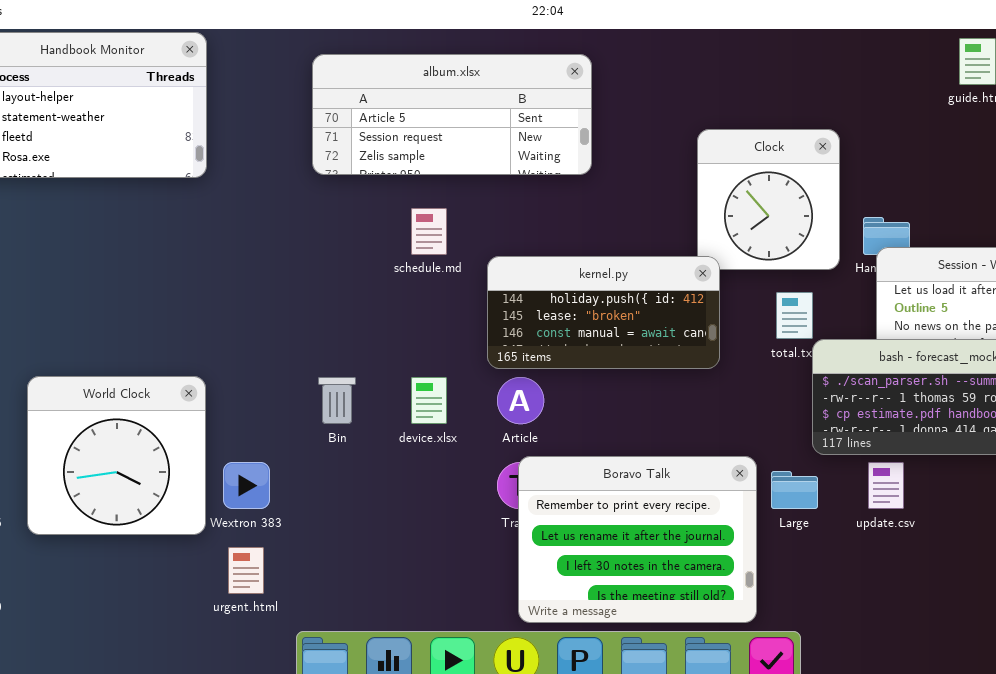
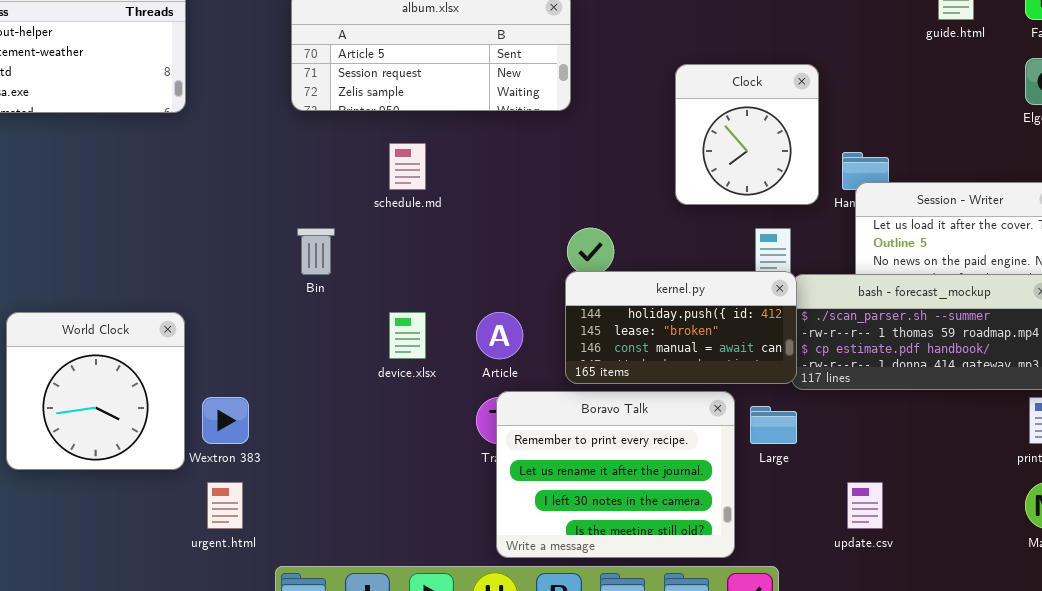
kernel.py: [487,256,720,369] -> [565,271,797,384], moved
Bin: [318,377,356,424] -> [297,228,335,275], moved
update.csv: [868,462,904,509] -> [847,482,883,529], moved

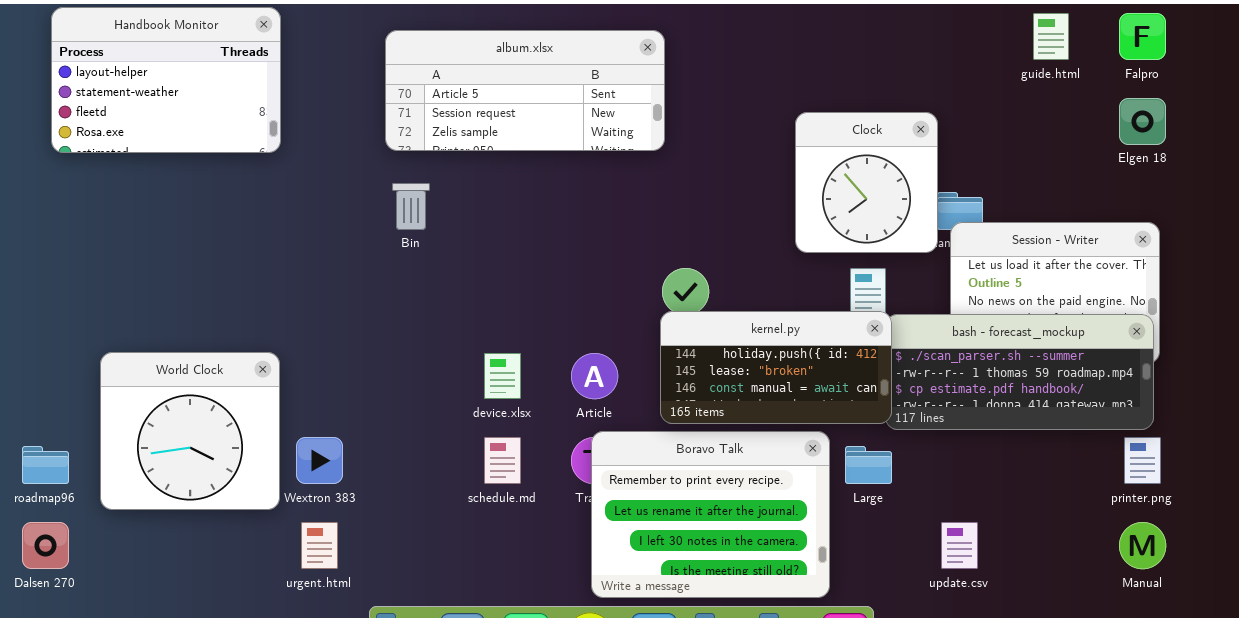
Clock: [675,64,819,205] -> [795,112,938,253], moved
schedule.md: [389,143,426,190] -> [484,437,521,484], moved
Bin: [297,228,335,275] -> [392,183,430,230], moved

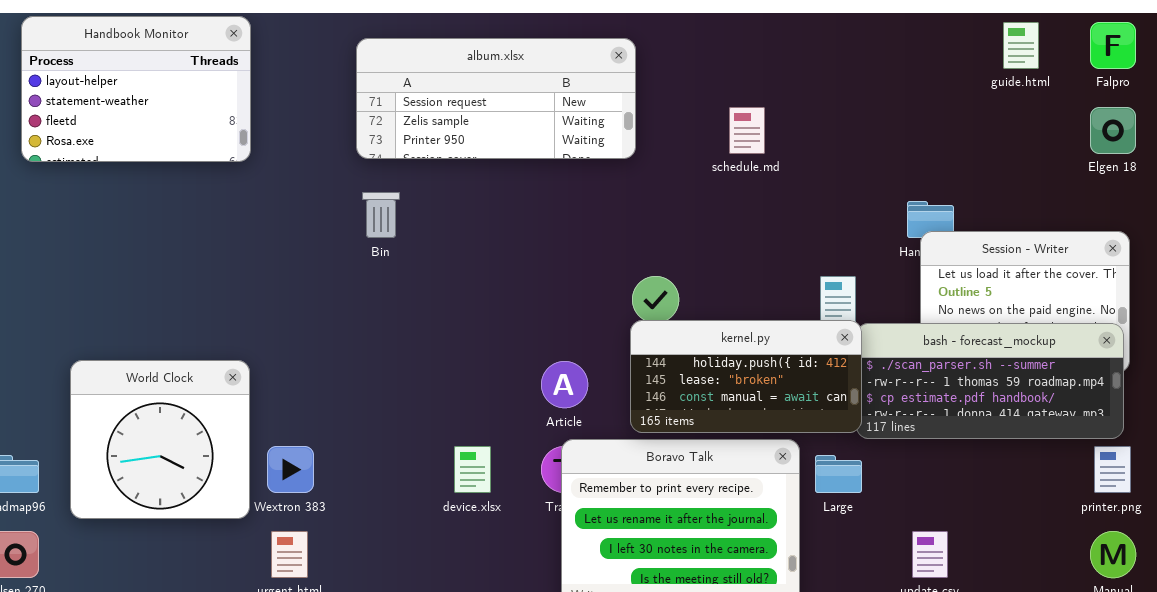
album.xlsx: [385,30,665,151] -> [356,38,636,159], scrolled down 1 row
Clock: [795,112,938,253] -> none, closed
device.xlsx: [484,353,521,399] -> [454,446,491,493], moved
schedule.md: [484,437,521,484] -> [729,107,765,154], moved

